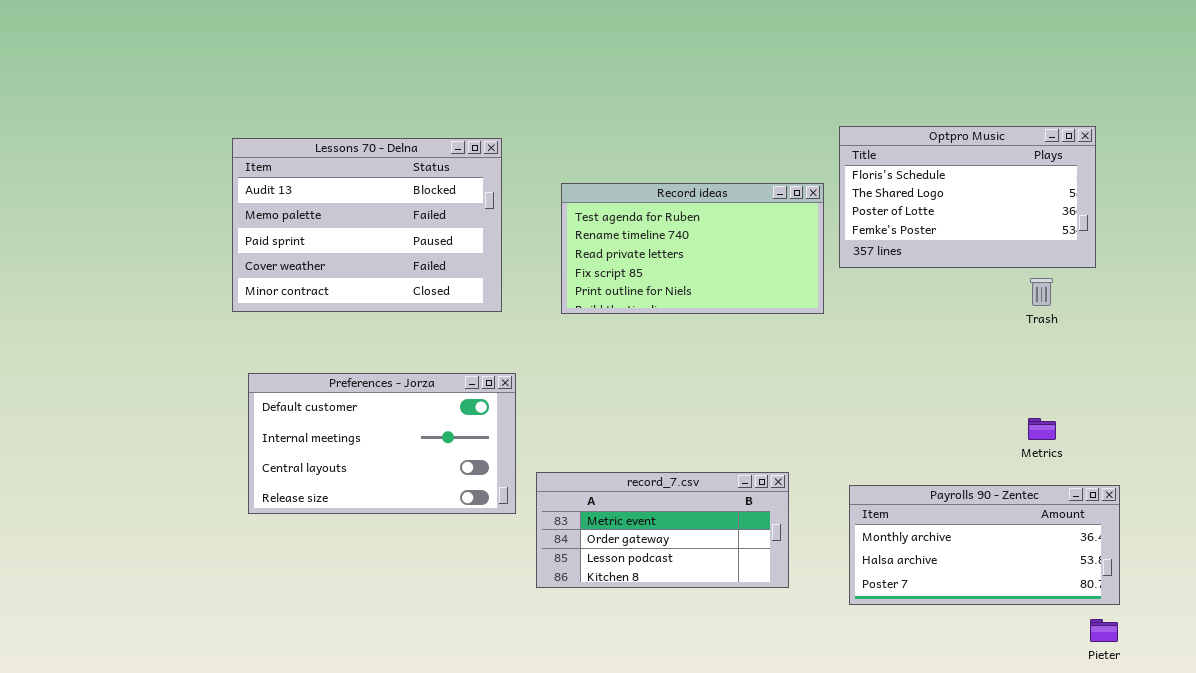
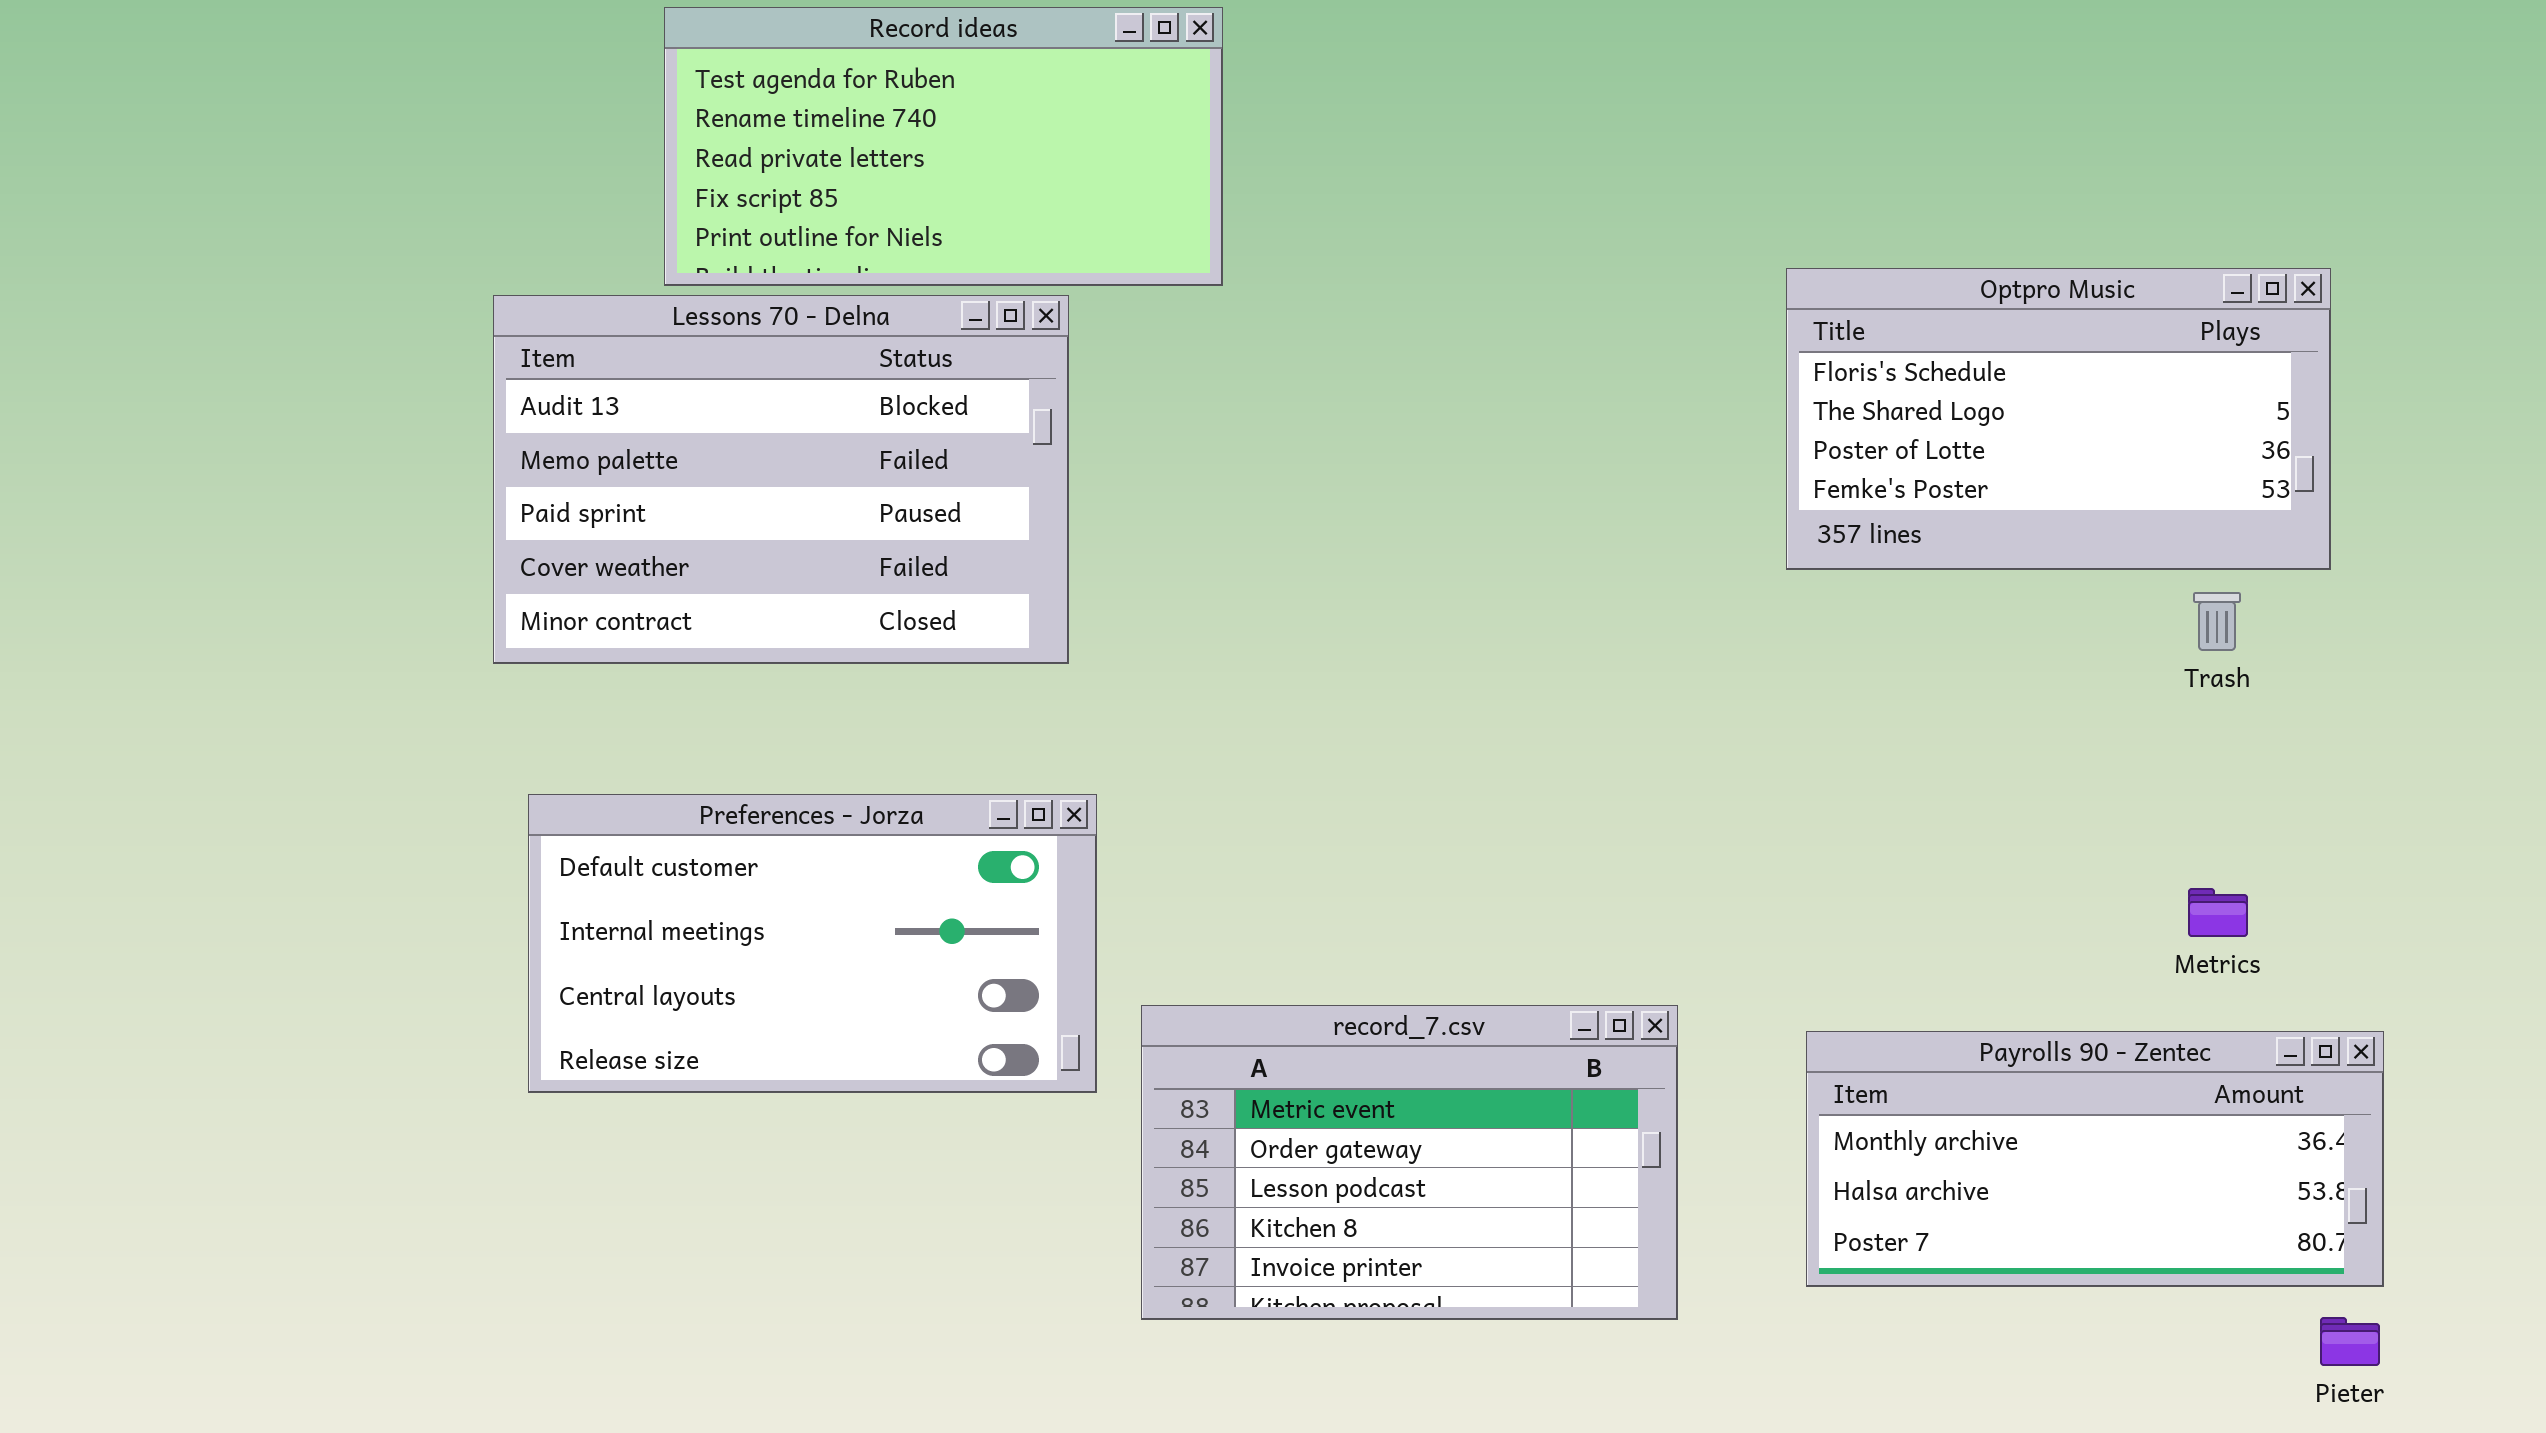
Record ideas: [561,183,824,314] -> [664,7,1223,286], moved
record_7.csv: [536,472,789,588] -> [1141,1005,1678,1320], resized

